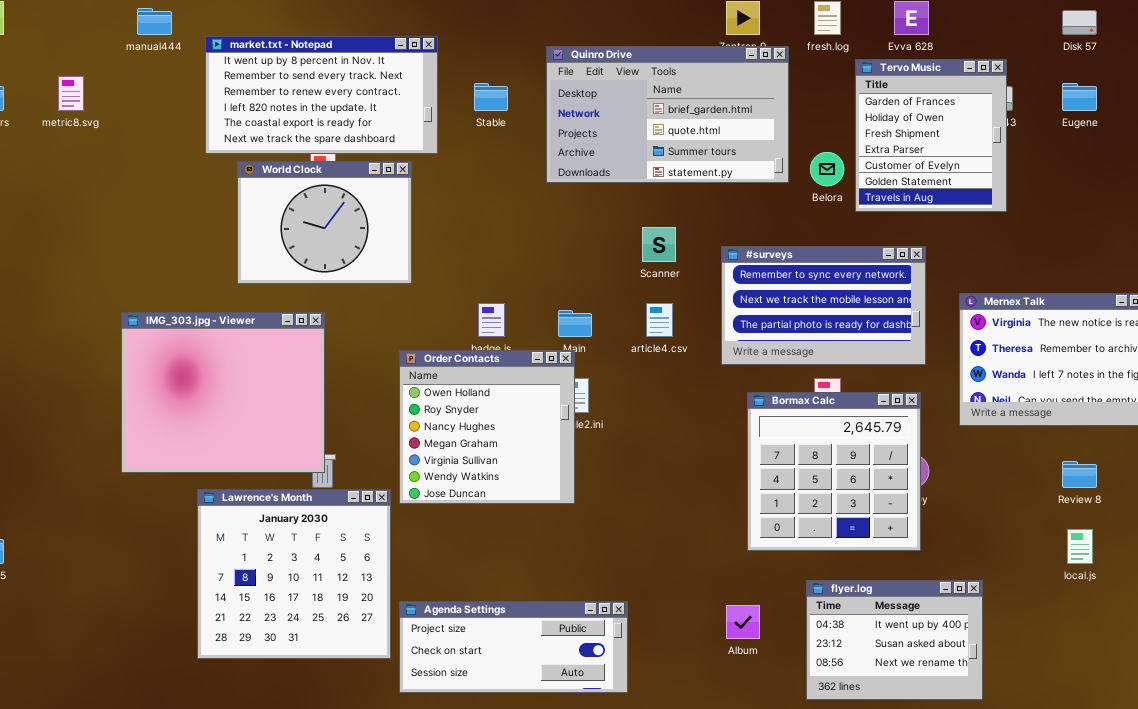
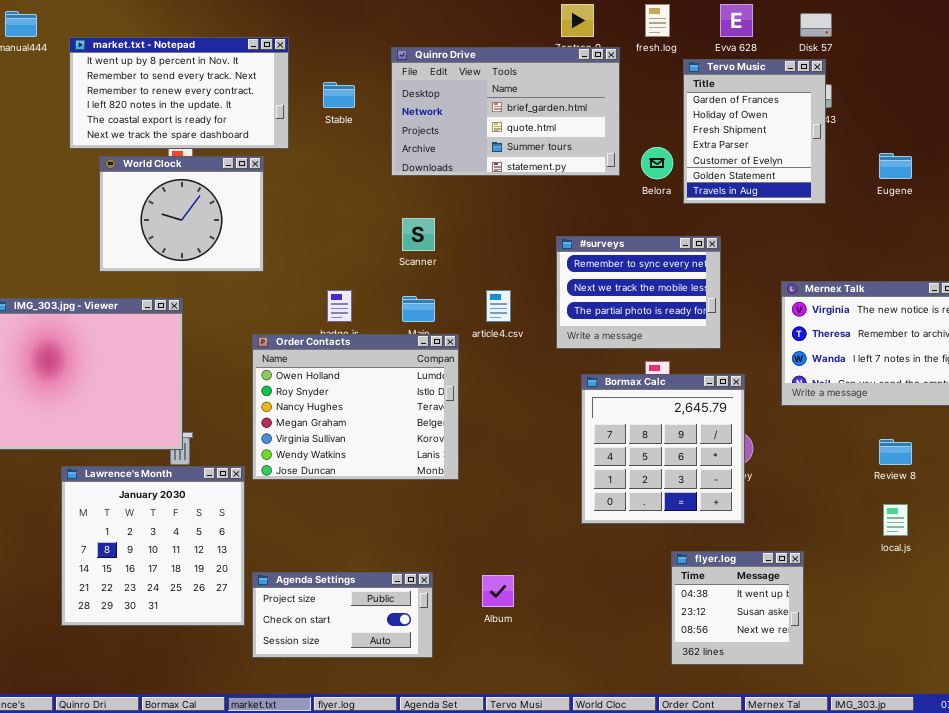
Disk 57: [1062,10,1097,35] -> [800,13,832,37], moved
Eugene: [1062,83,1097,111] -> [879,153,912,179], moved
Scanner: [642,227,676,262] -> [402,218,435,251], moved
#surveys: [721,246,926,365] -> [556,236,721,349], resized
Order Contacts: [399,350,575,504] -> [252,334,459,480], resized
flyer.log: [806,580,983,700] -> [671,551,804,665], resized
Agenda Settings: [399,601,628,693] -> [252,572,433,658], resized
Album: [726,605,760,639] -> [482,575,514,607], moved

